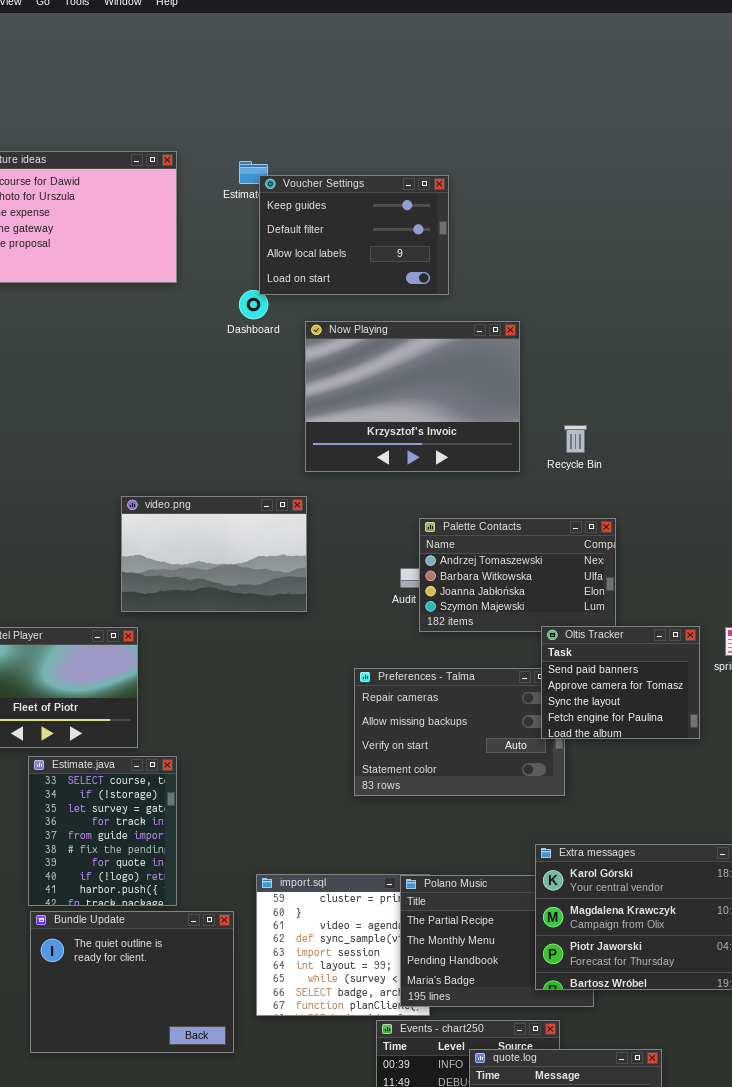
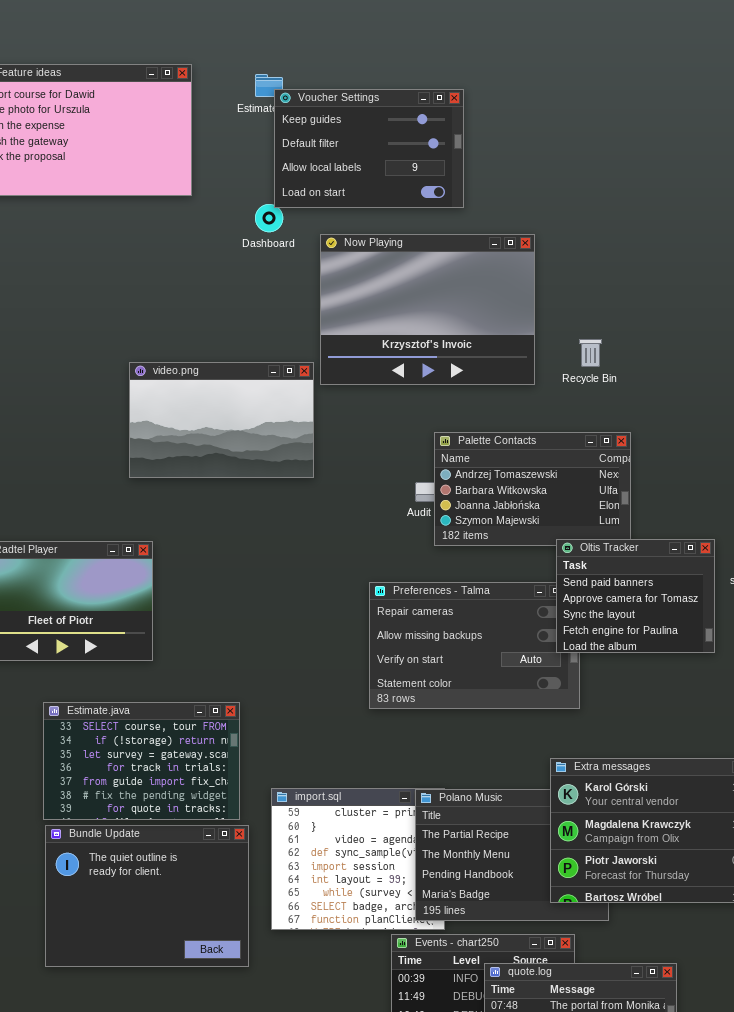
video.png: [121,496,307,612] -> [129,362,314,478], moved
Estimate.java: [28,756,177,906] -> [43,702,240,820], resized

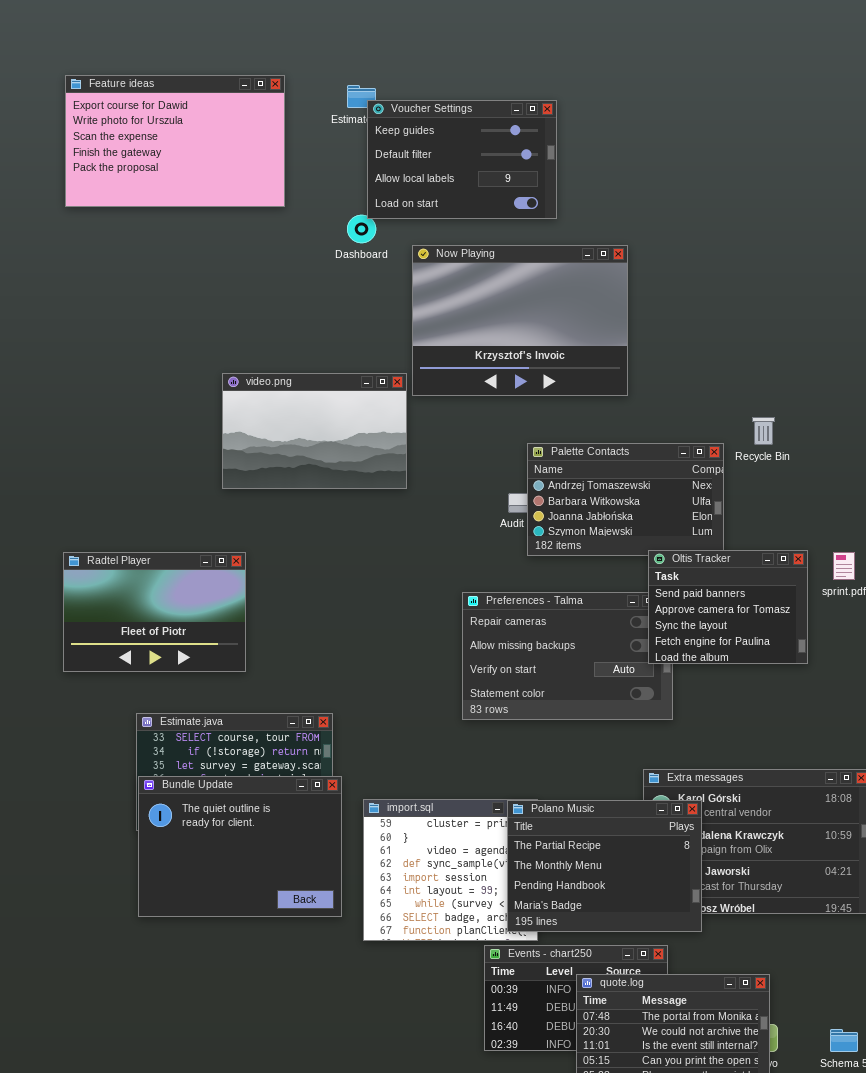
Recycle Bin: [579,339,602,367] -> [752,417,775,445], moved
Polano Music: [415,789,609,921] -> [507,800,702,932], raised
Bundle Update: [45,825,249,967] -> [138,776,342,917], moved

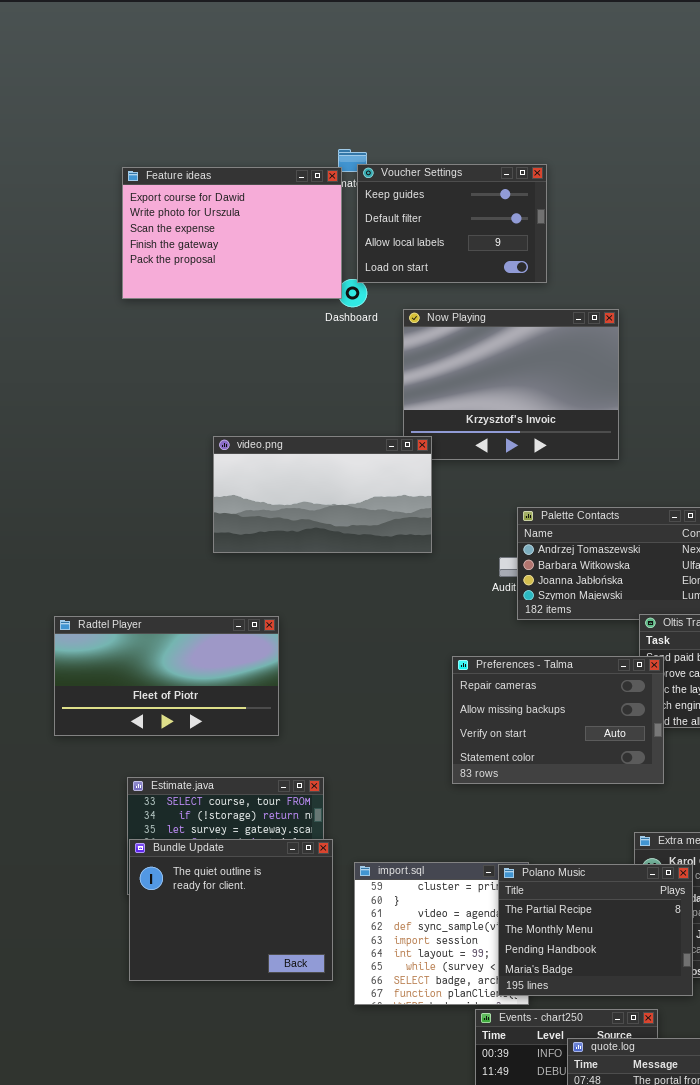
Feature ideas: [65,75,285,207] -> [122,167,342,299], moved
video.png: [222,373,407,489] -> [213,436,432,553], resized
Radtel Player: [63,552,246,672] -> [54,616,279,736], resized
Preferences - Talma: [462,592,673,720] -> [452,656,664,784], raised

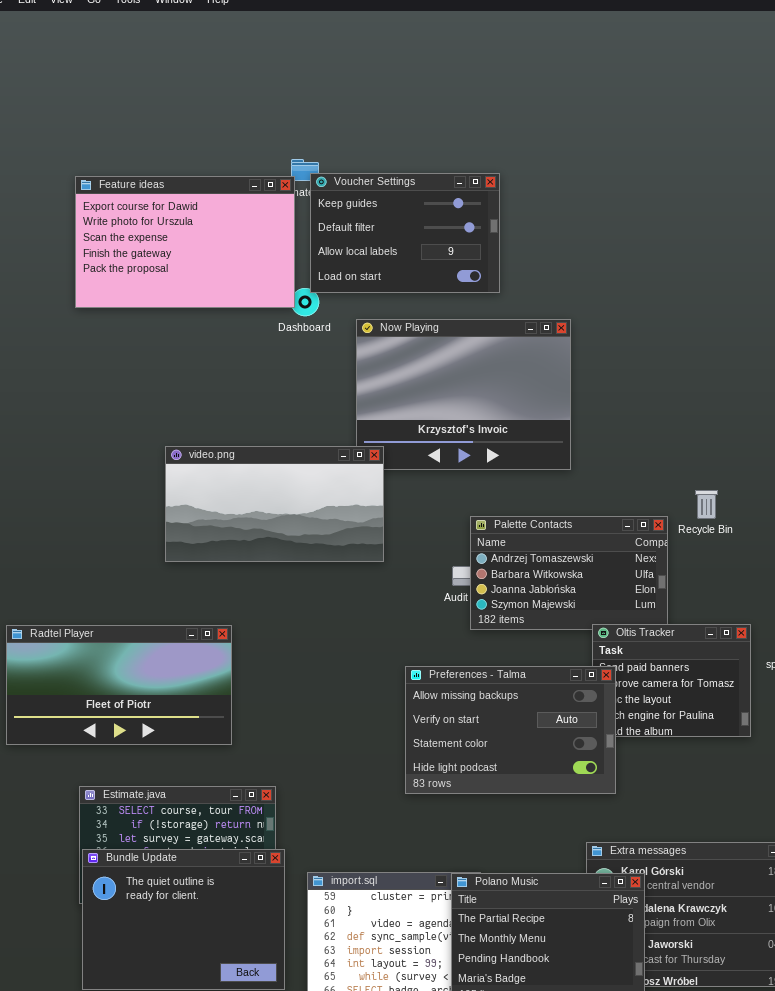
Preferences - Talma: [452,656,664,784] -> [405,666,616,794], scrolled down 1 row

